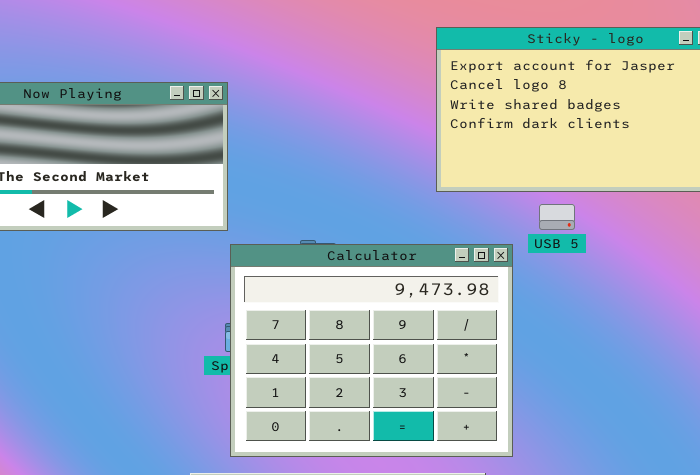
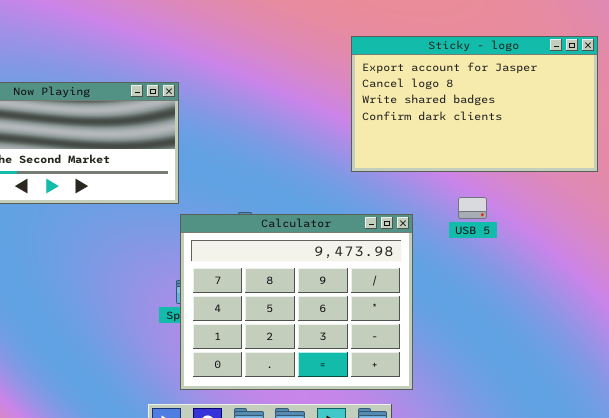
USB 5: [539,204,575,230] -> [458,197,487,219], moved

